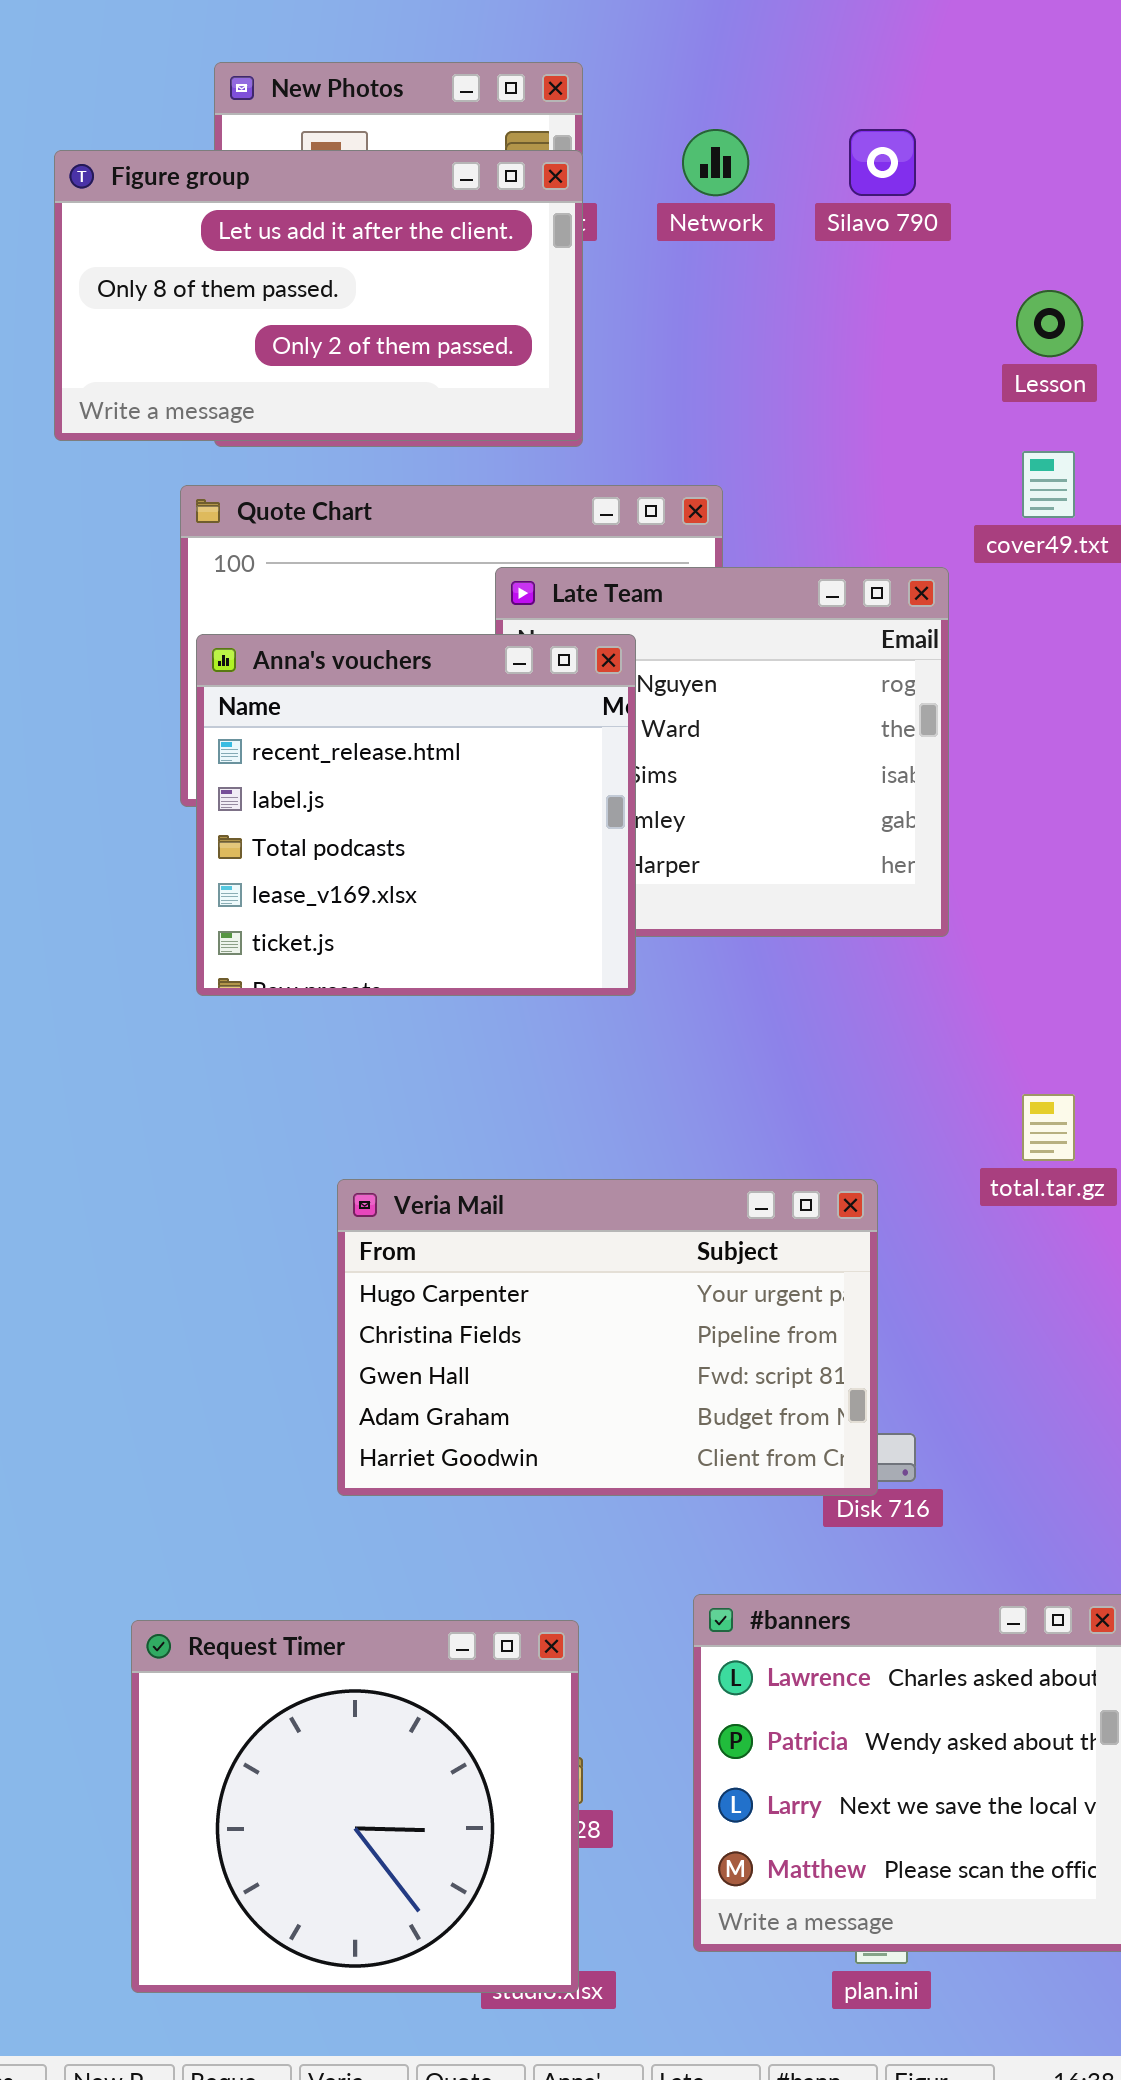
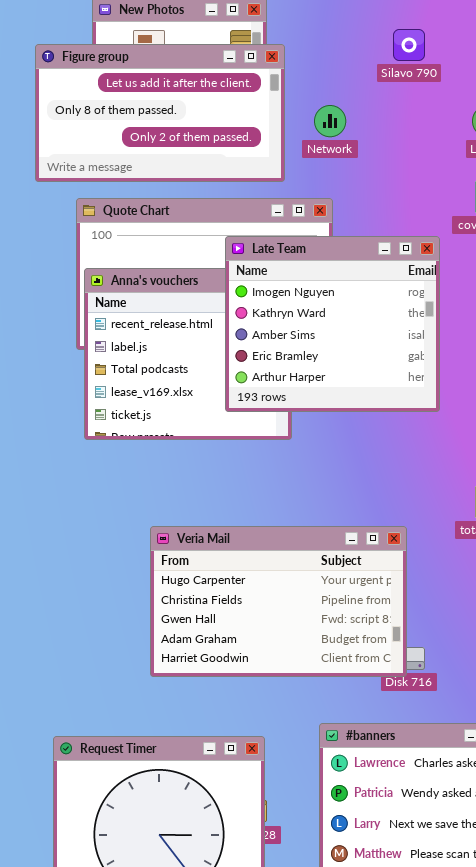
Network: [682,129,749,196] -> [314,105,346,137], moved
Figure group: [54,150,583,441] -> [35,44,285,182], moved
Late Team: [495,567,949,937] -> [225,236,440,412], raised

